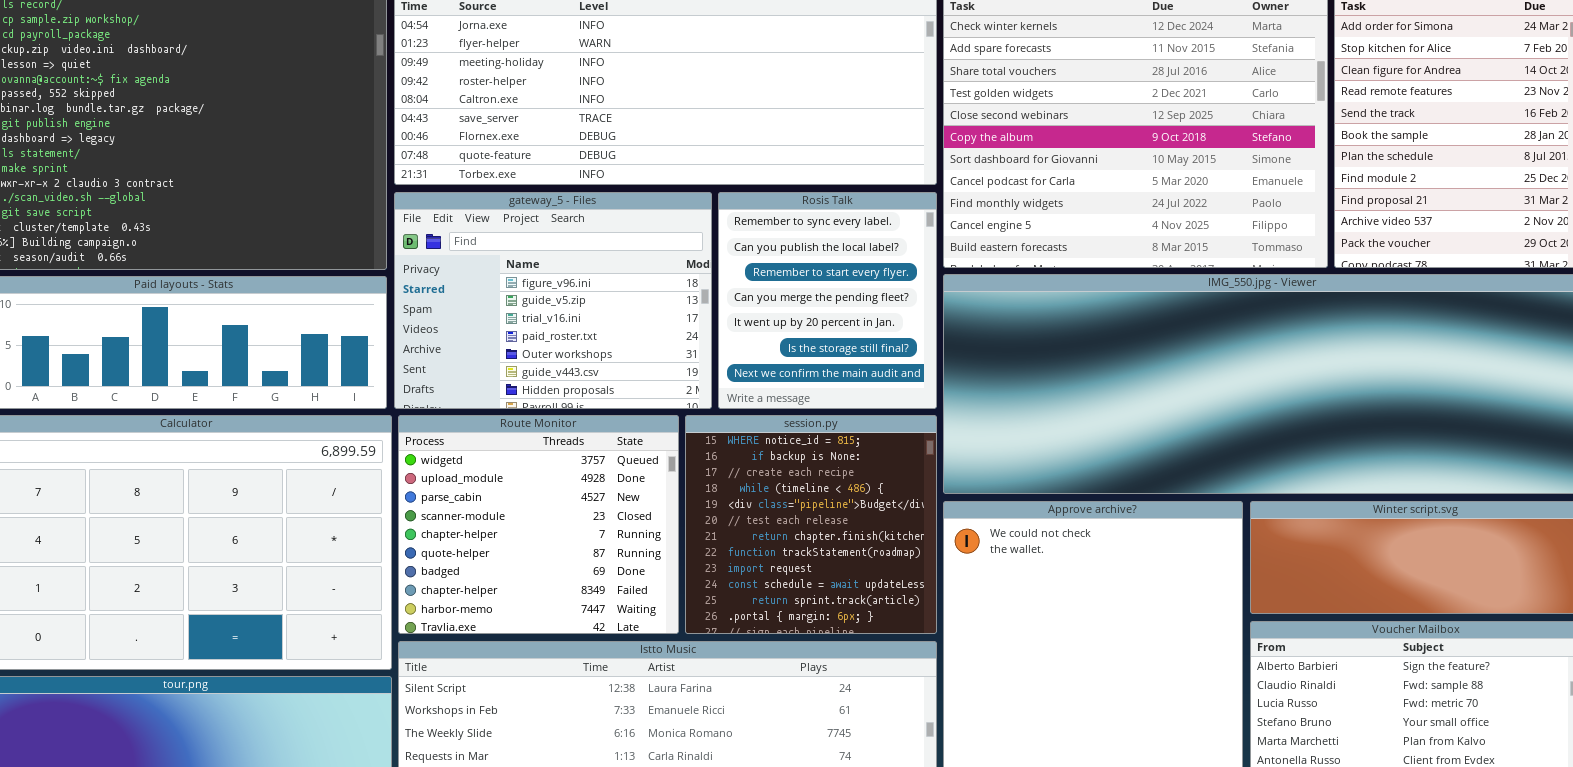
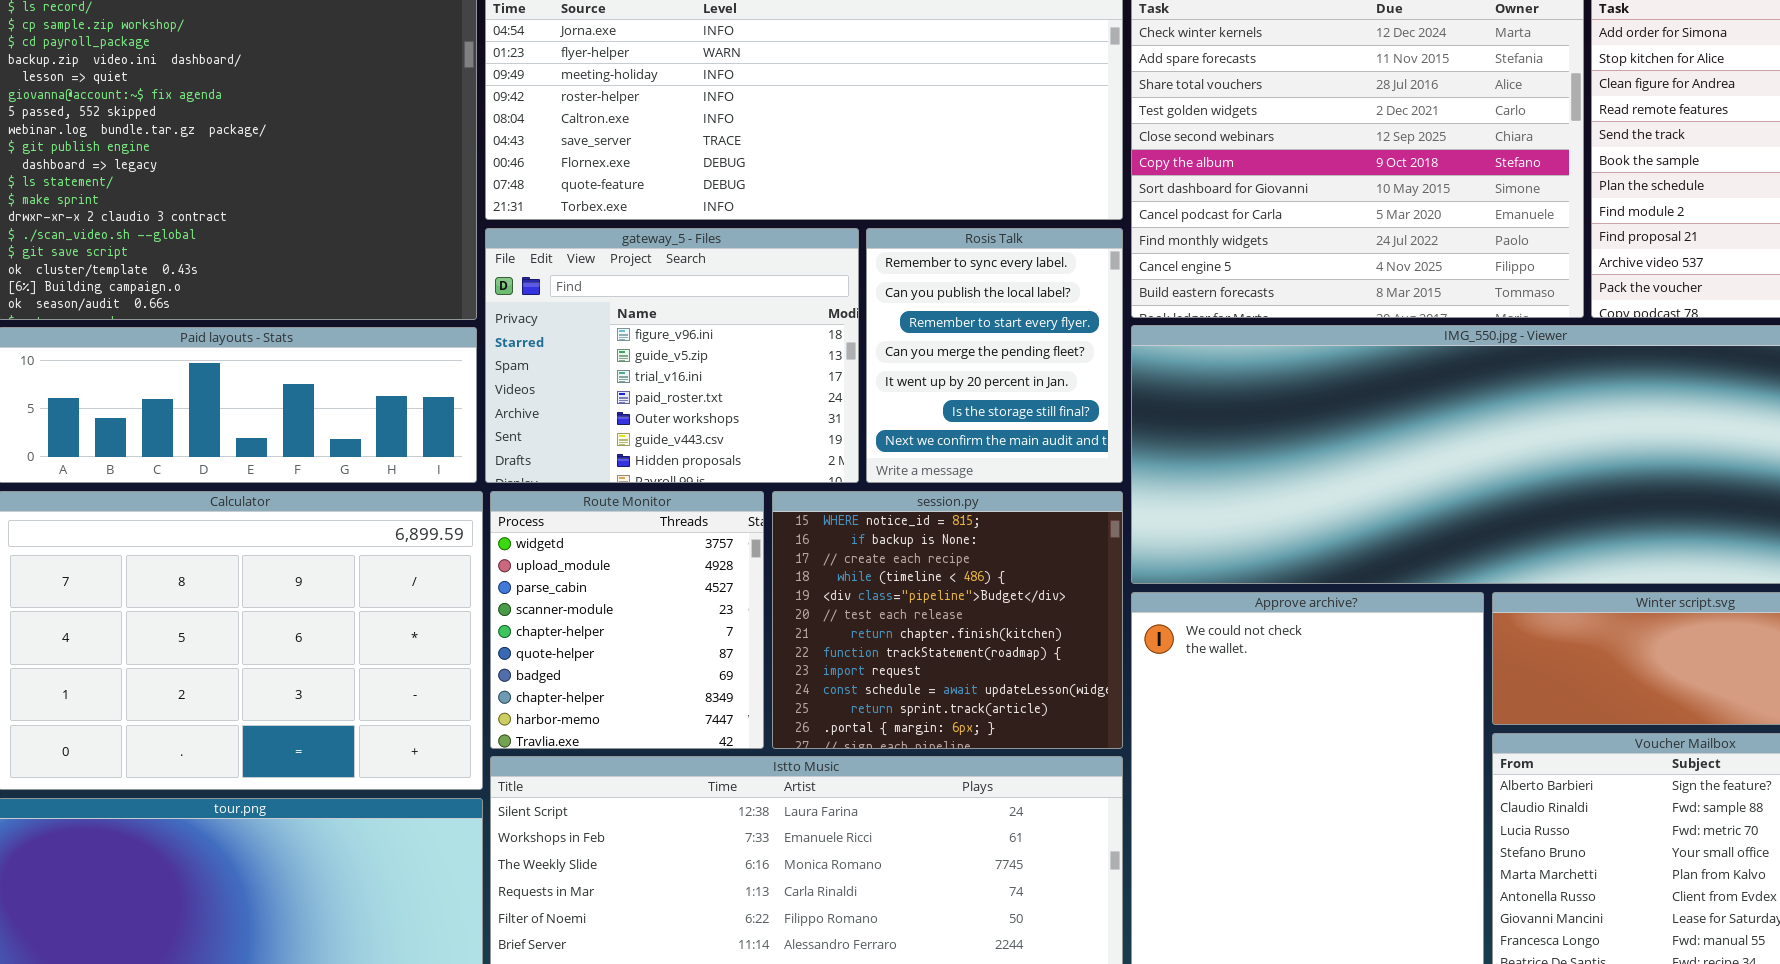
Route Monitor: [398,415,679,634] -> [490,491,764,749], resized
session.py: [685,415,937,634] -> [772,491,1123,749], resized

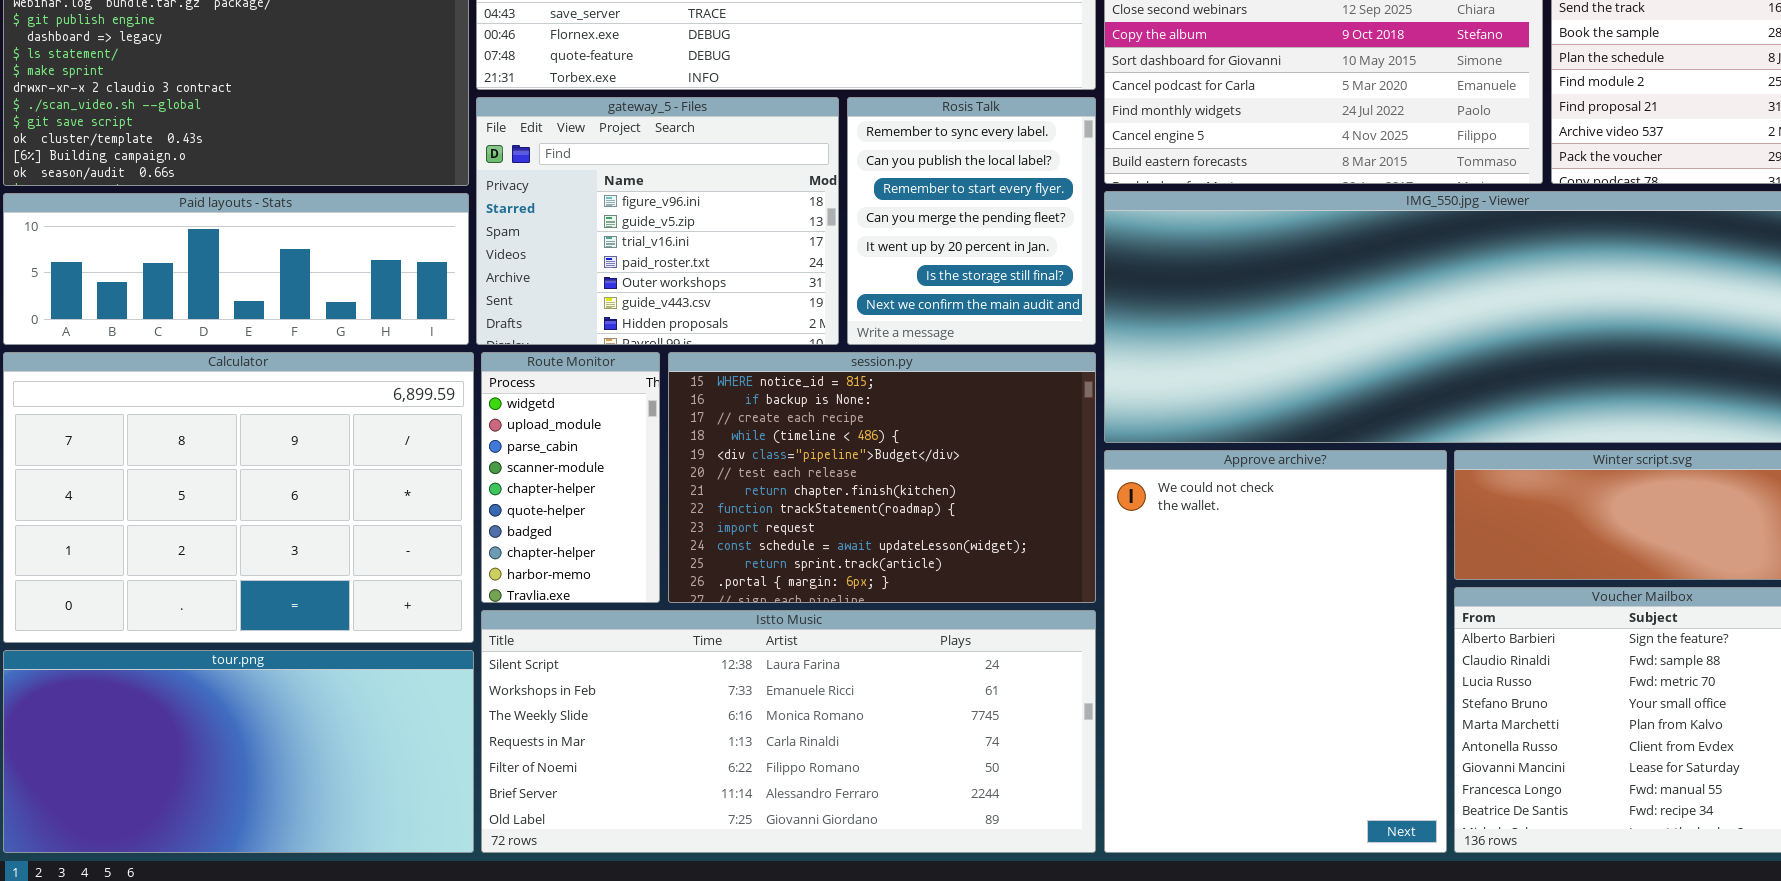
Route Monitor: [490,491,764,749] -> [481,352,660,603], resized
session.py: [772,491,1123,749] -> [668,352,1096,603], resized

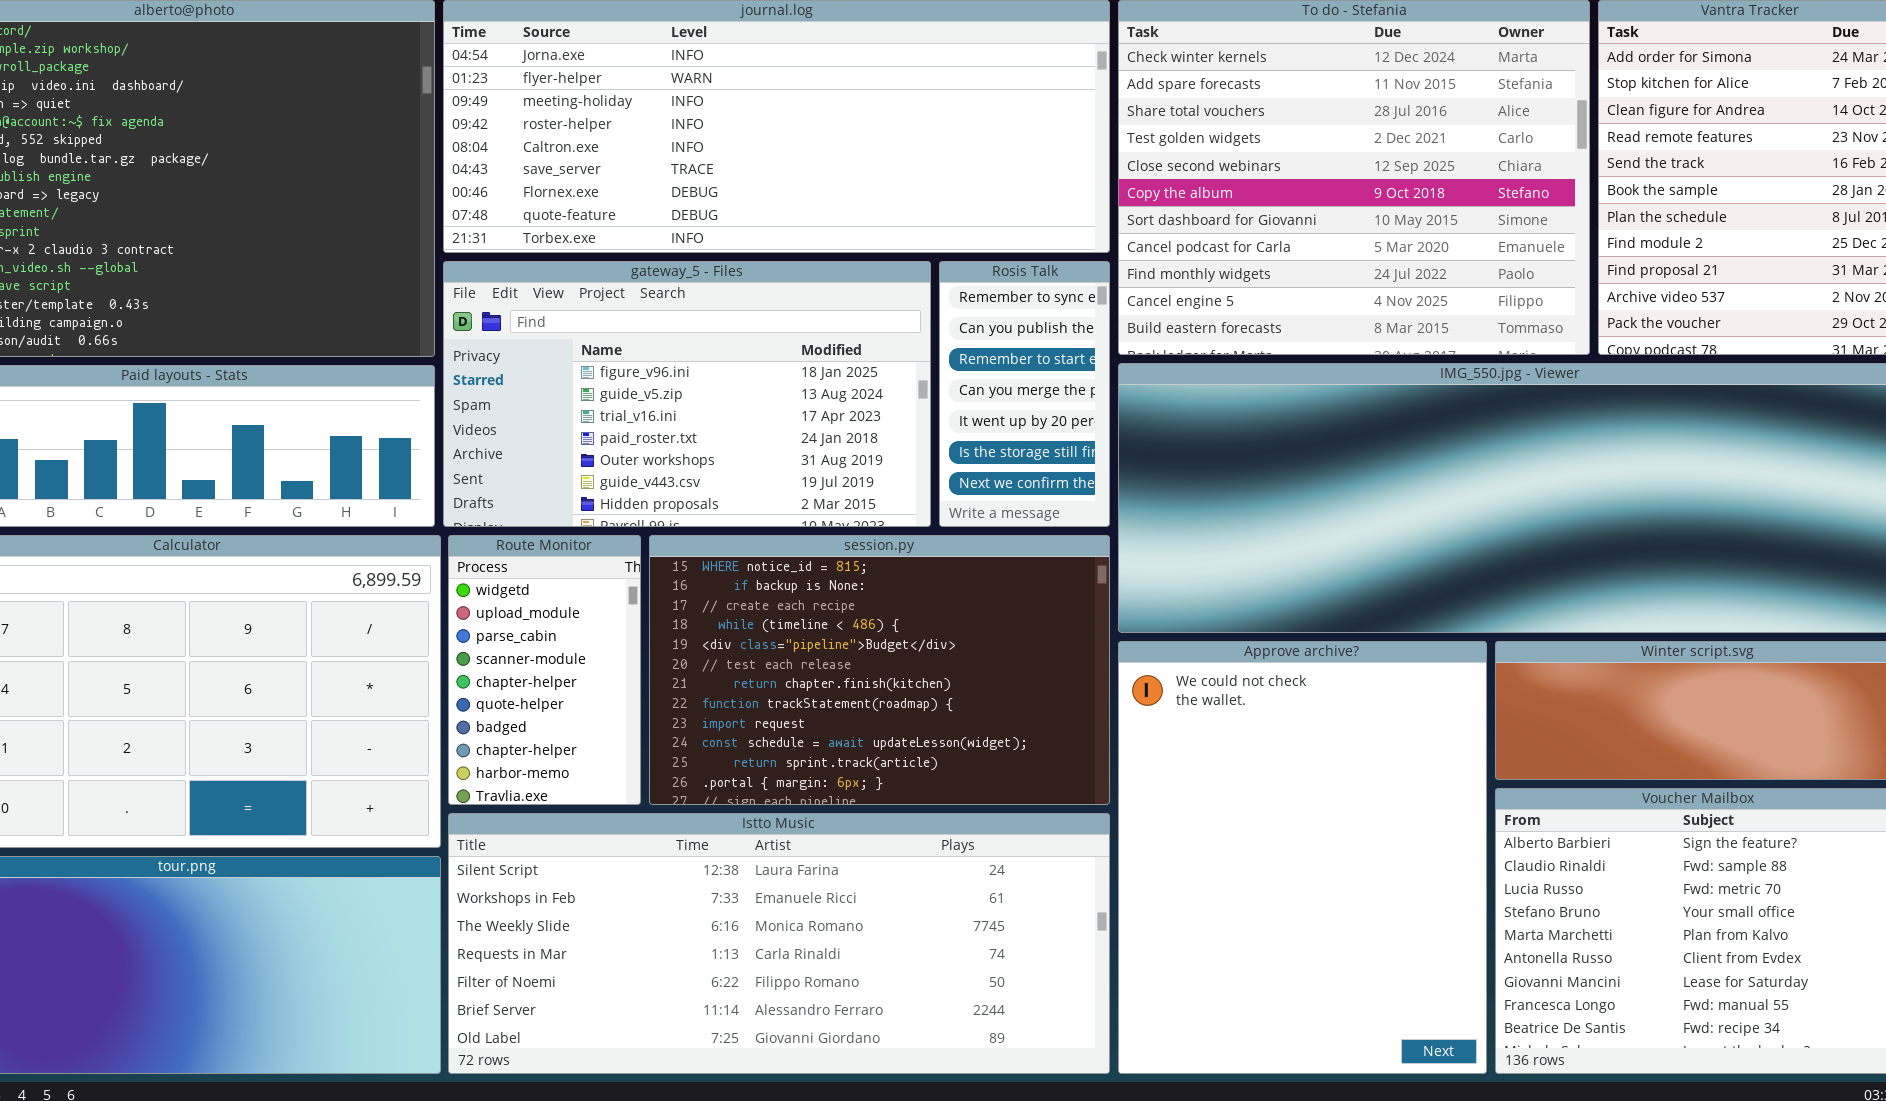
gateway_5 - Files: [476,97,839,345] -> [443,261,931,527], resized
Rosis Talk: [847,97,1096,345] -> [939,261,1110,527], resized

